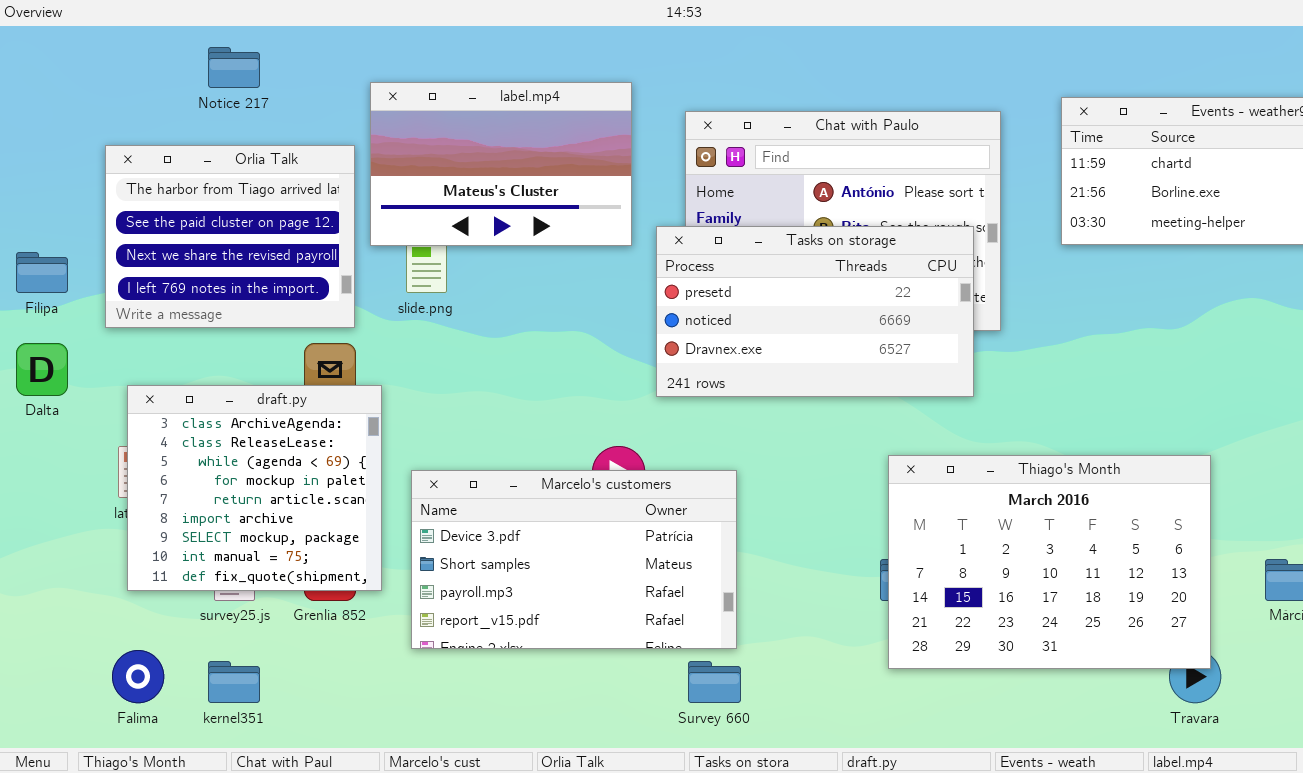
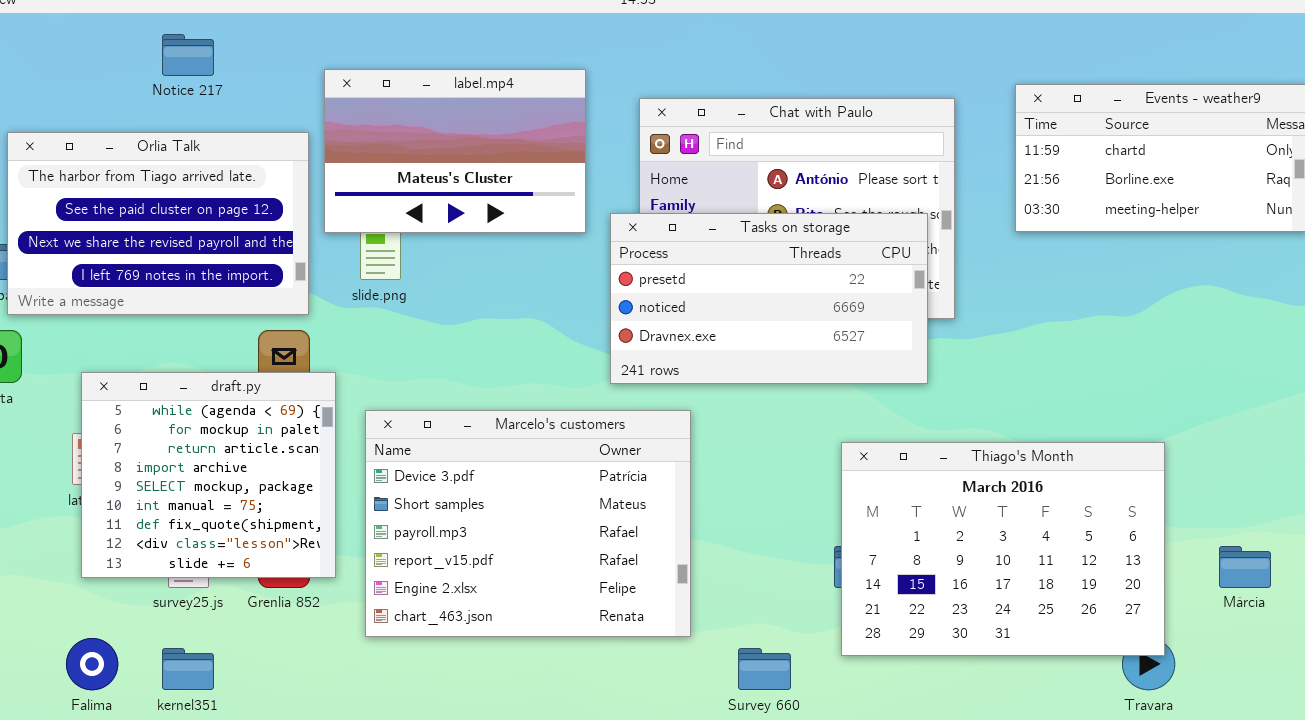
Orlia Talk: [105,145,355,328] -> [7,132,309,315], resized
draft.py: [127,385,382,591] -> [81,372,336,578], scrolled down 2 rows
Marcelo's customers: [411,470,737,649] -> [365,410,691,637], resized
Survey 660: [688,661,741,703] -> [738,648,791,690], moved

